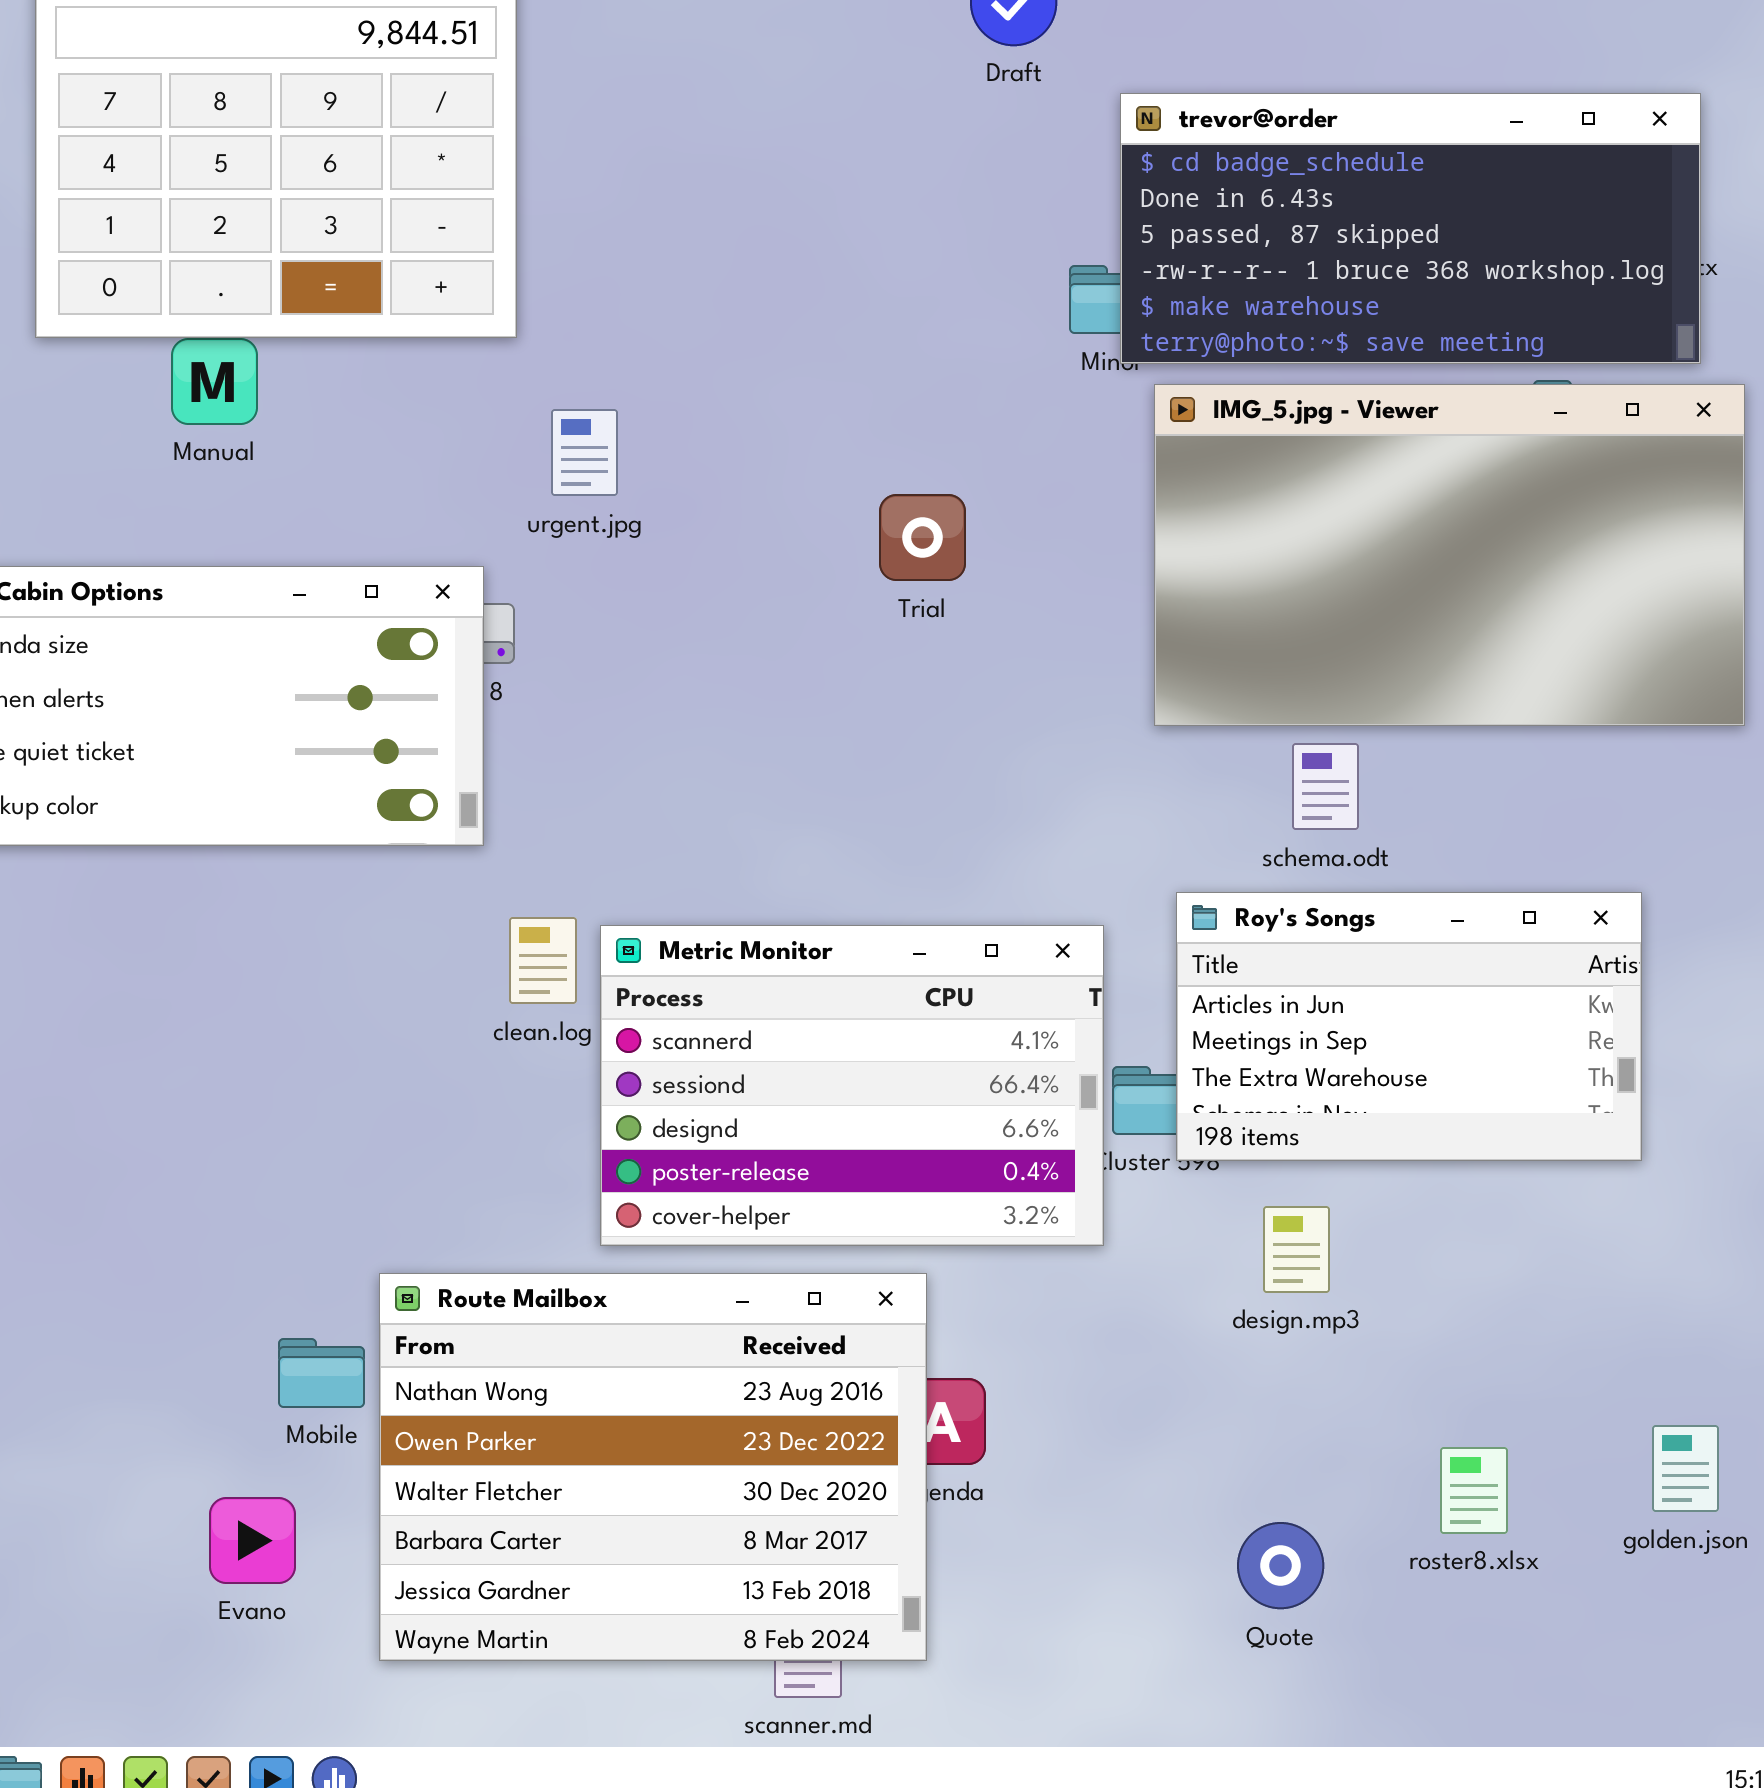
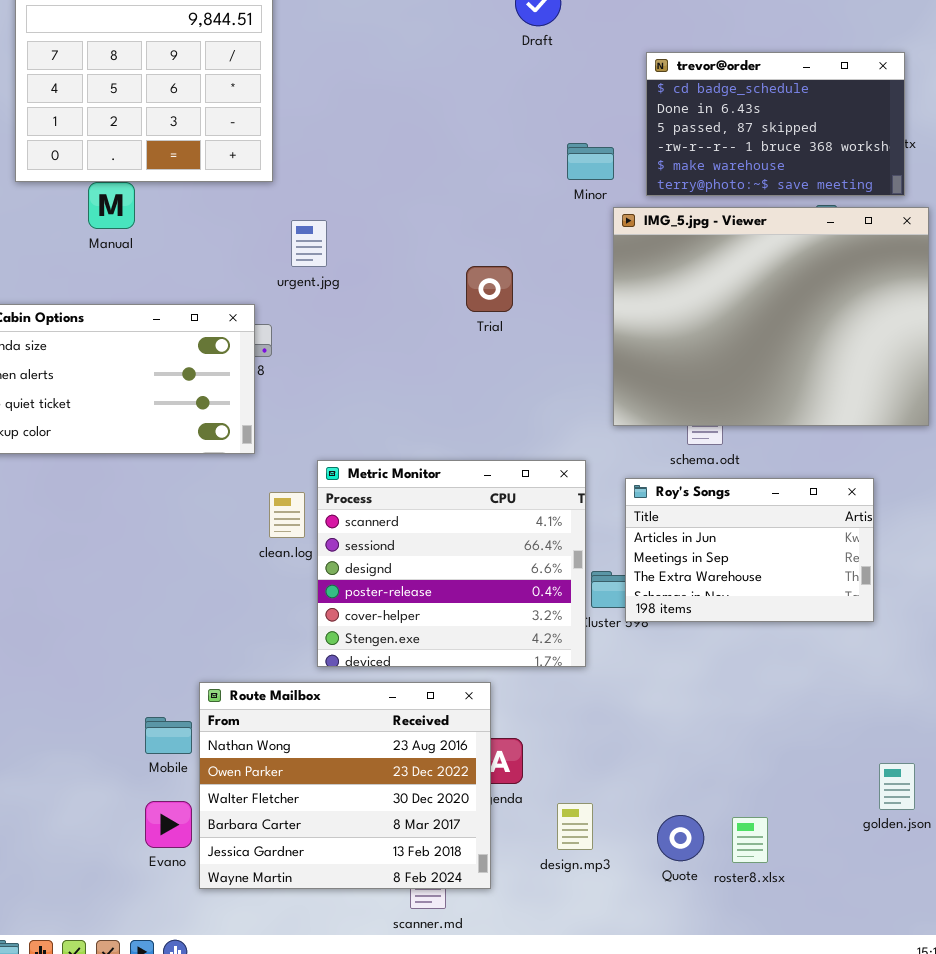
trevor@order: [1120,93,1701,364] -> [646,52,905,196], resized
IMG_5.jpg - Viewer: [1154,384,1745,726] -> [613,207,929,426], resized
Metric Monitor: [600,925,1104,1246] -> [317,460,586,667], resized
design.mp3: [1263,1206,1330,1293] -> [557,803,593,850], moved
roster8.xlsx: [1440,1447,1508,1534] -> [732,817,768,863], moved
Evano: [209,1497,296,1584] -> [145,801,192,848], moved

